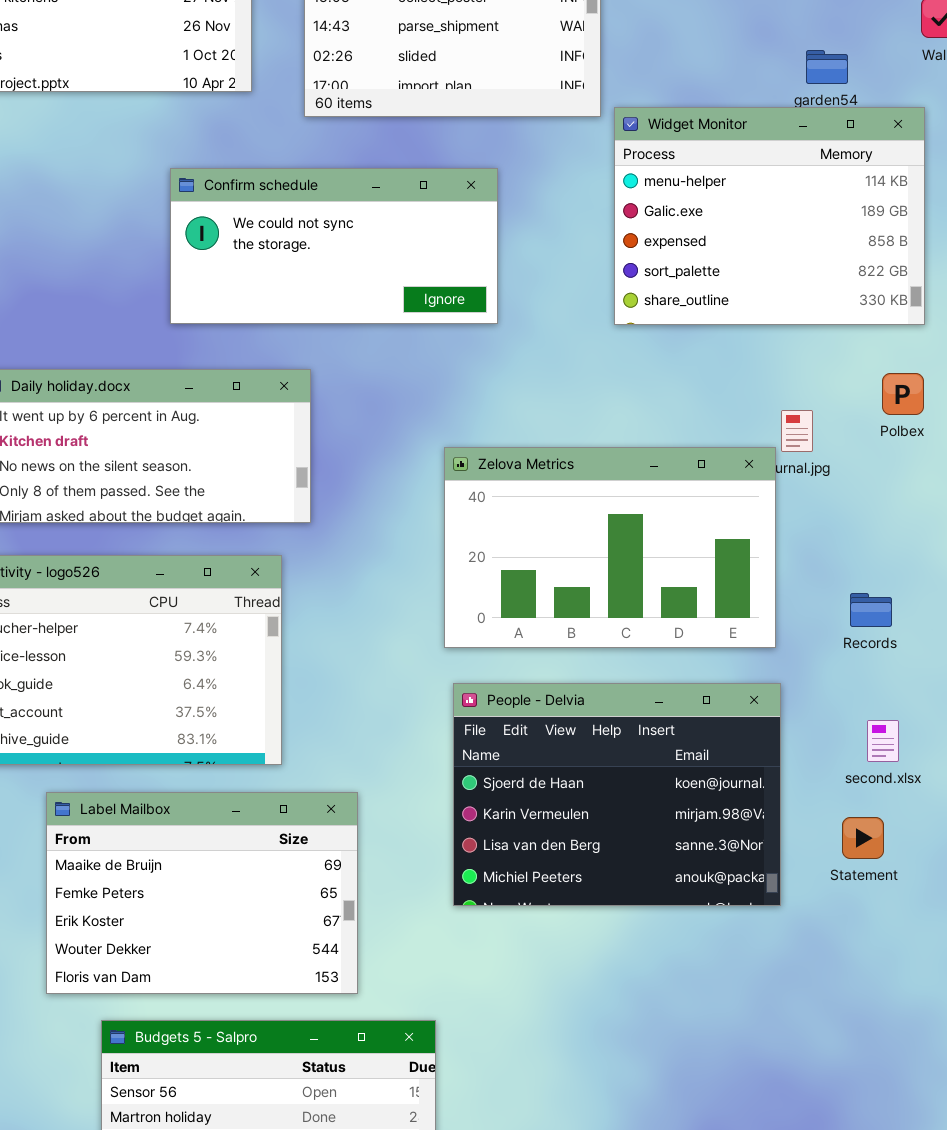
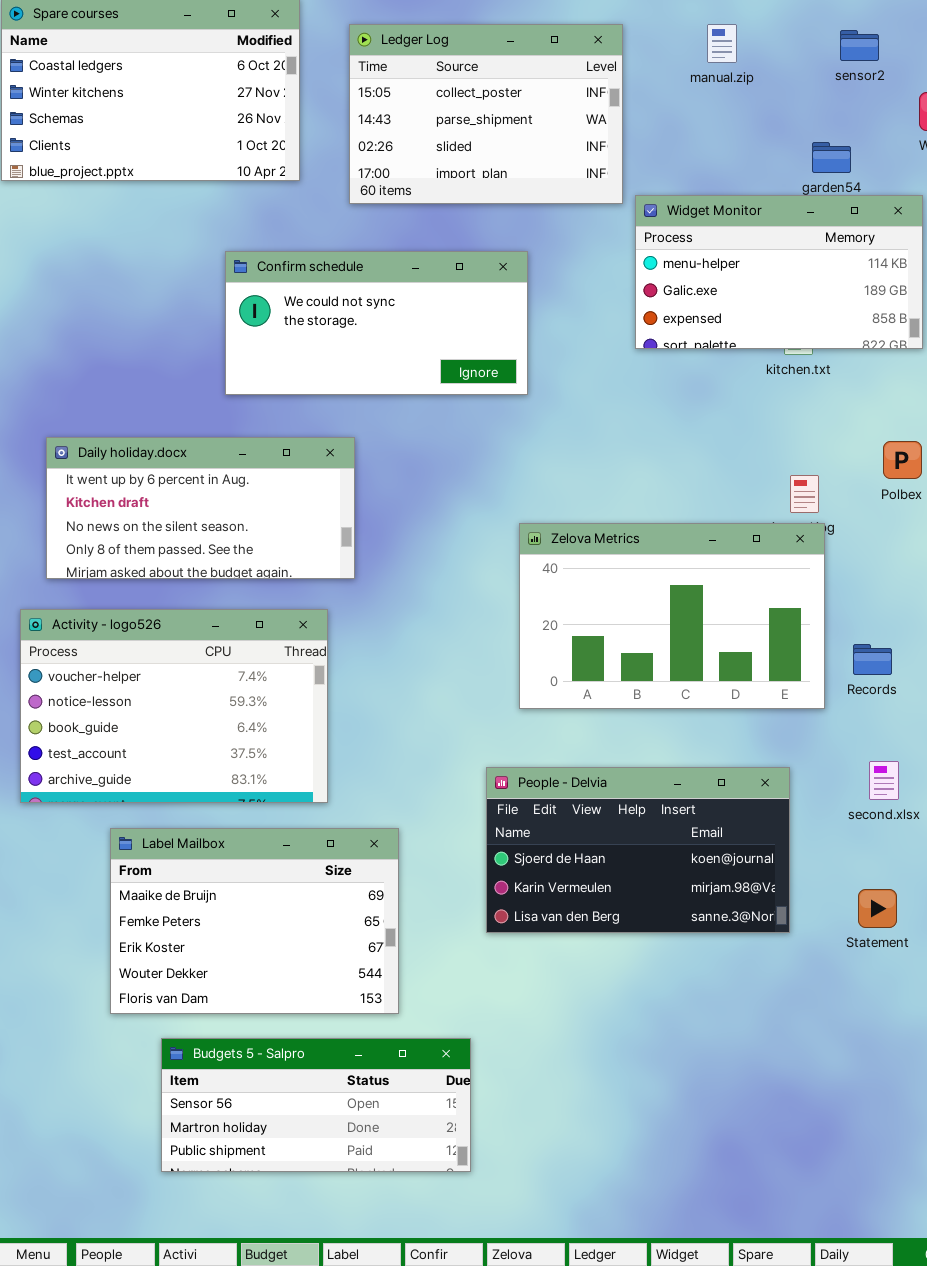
Widget Monitor: [614,107,925,325] -> [635,195,923,349], resized
Zelova Metrics: [444,447,776,648] -> [519,523,825,709], moved
People - Delvia: [453,683,781,906] -> [486,767,790,933], resized
Statement: [842,817,884,859] -> [858,889,897,928], moved

